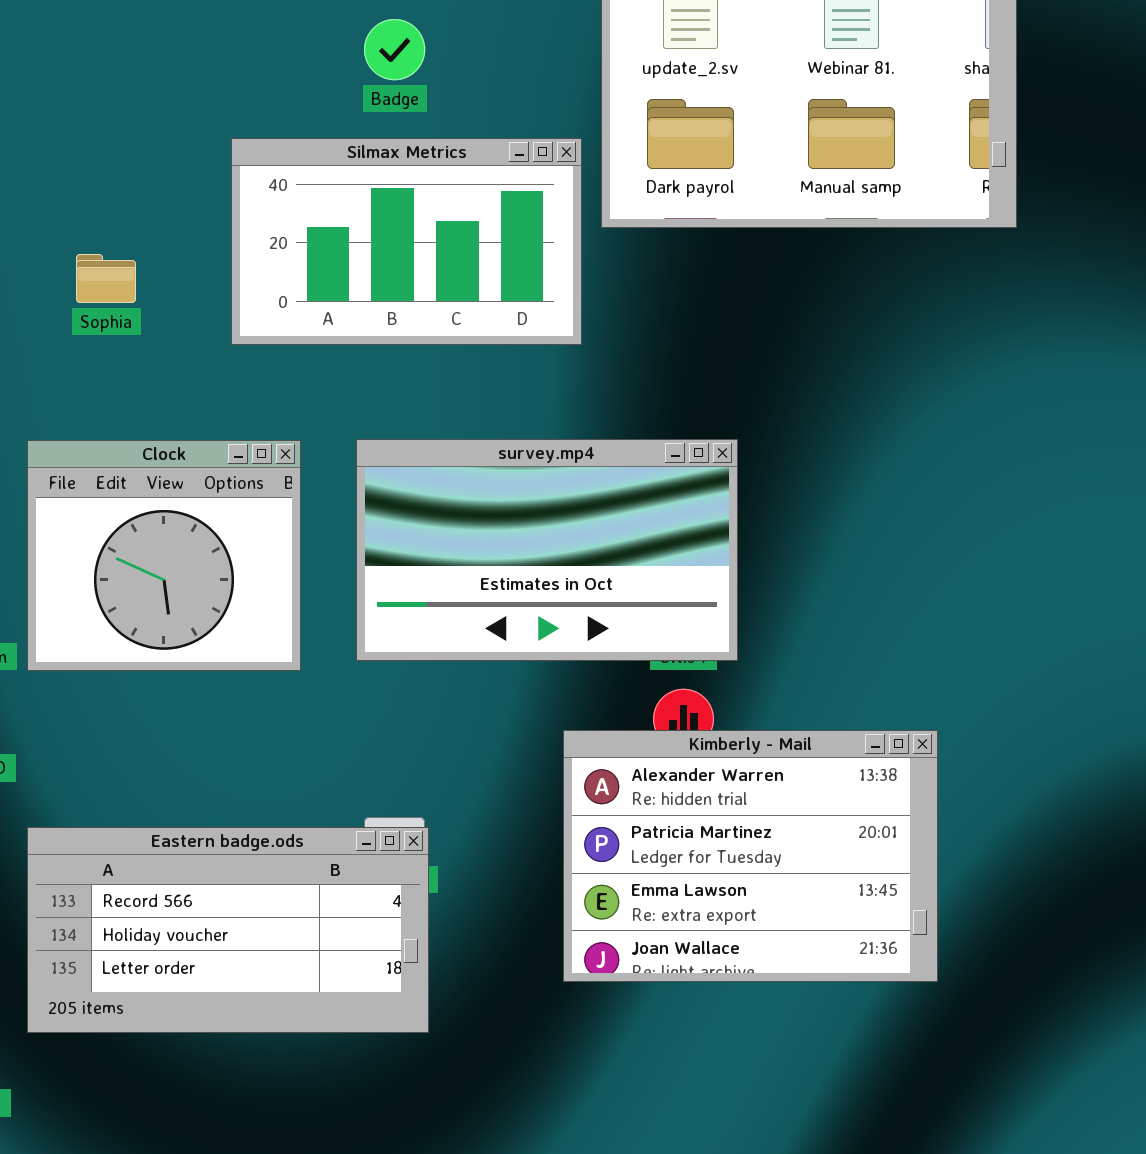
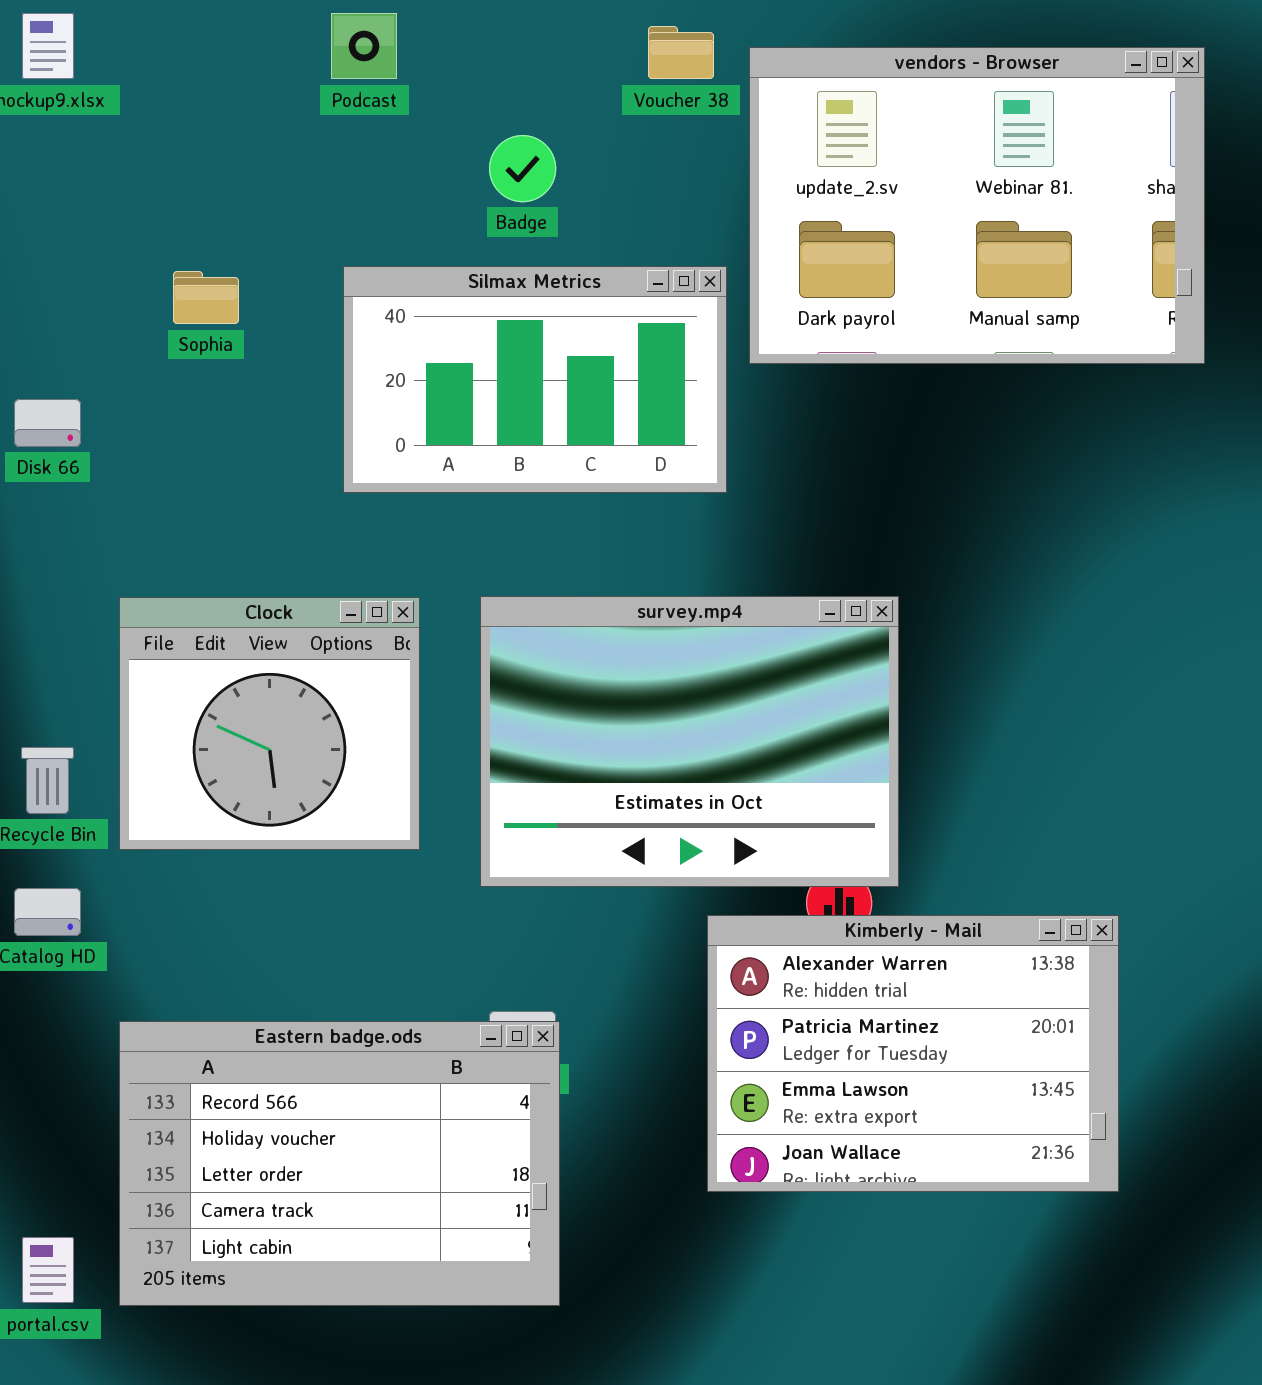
Sophia: [76,254,136,303] -> [173,271,239,324], moved
survey.mp4: [356,439,738,661] -> [480,596,899,887], resized
Eastern badge.ods: [27,827,429,1033] -> [119,1021,560,1306], resized

